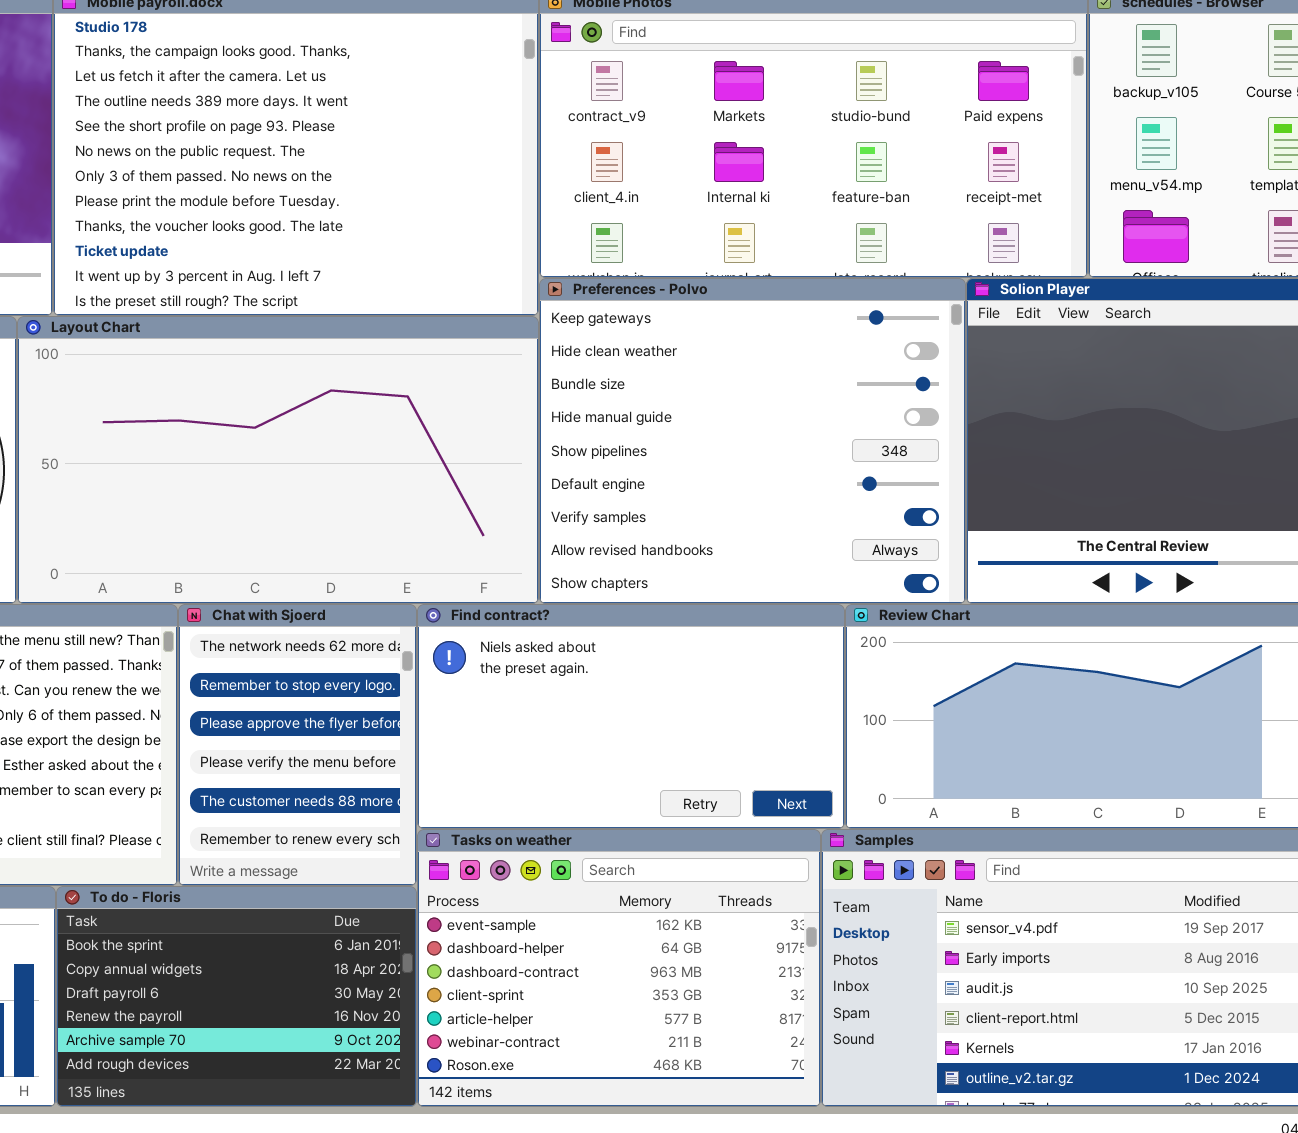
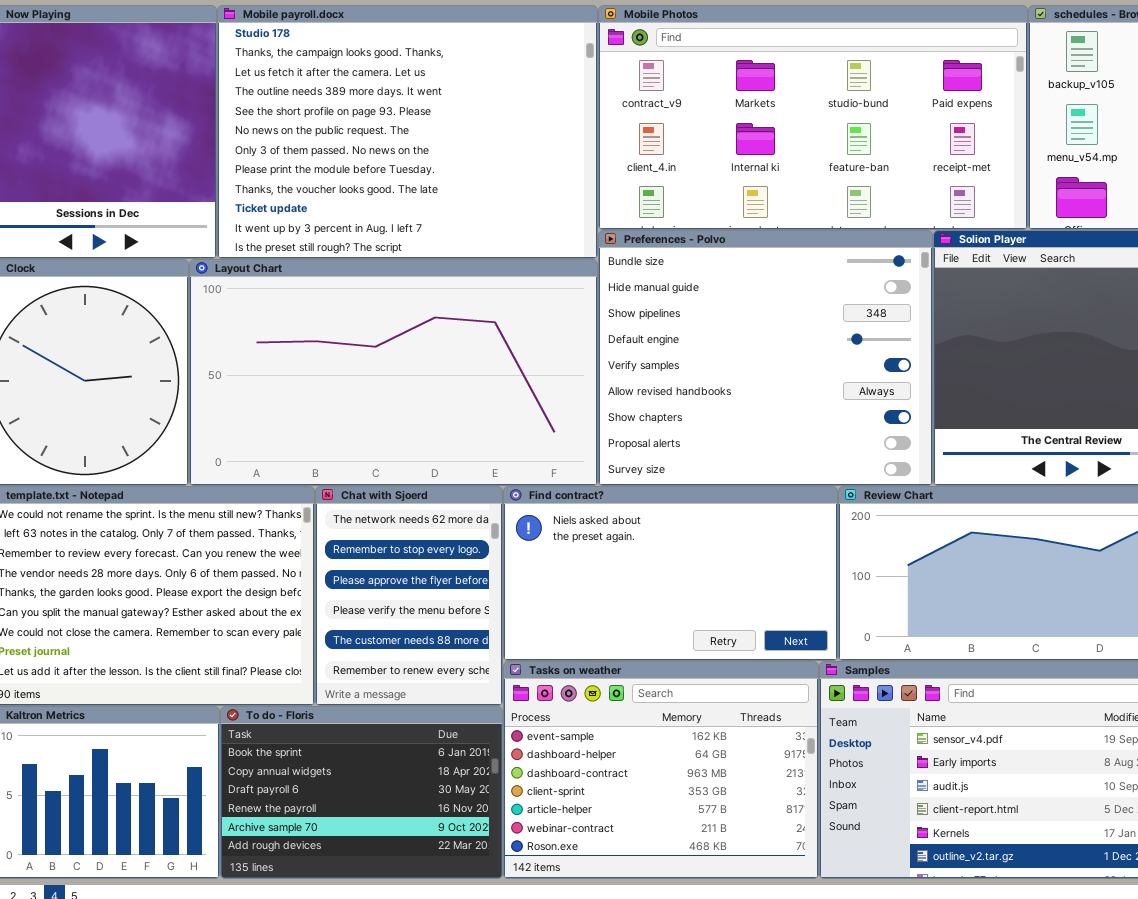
Preferences - Polvo: [539,278,966,604] -> [598,230,933,486], scrolled down 2 rows

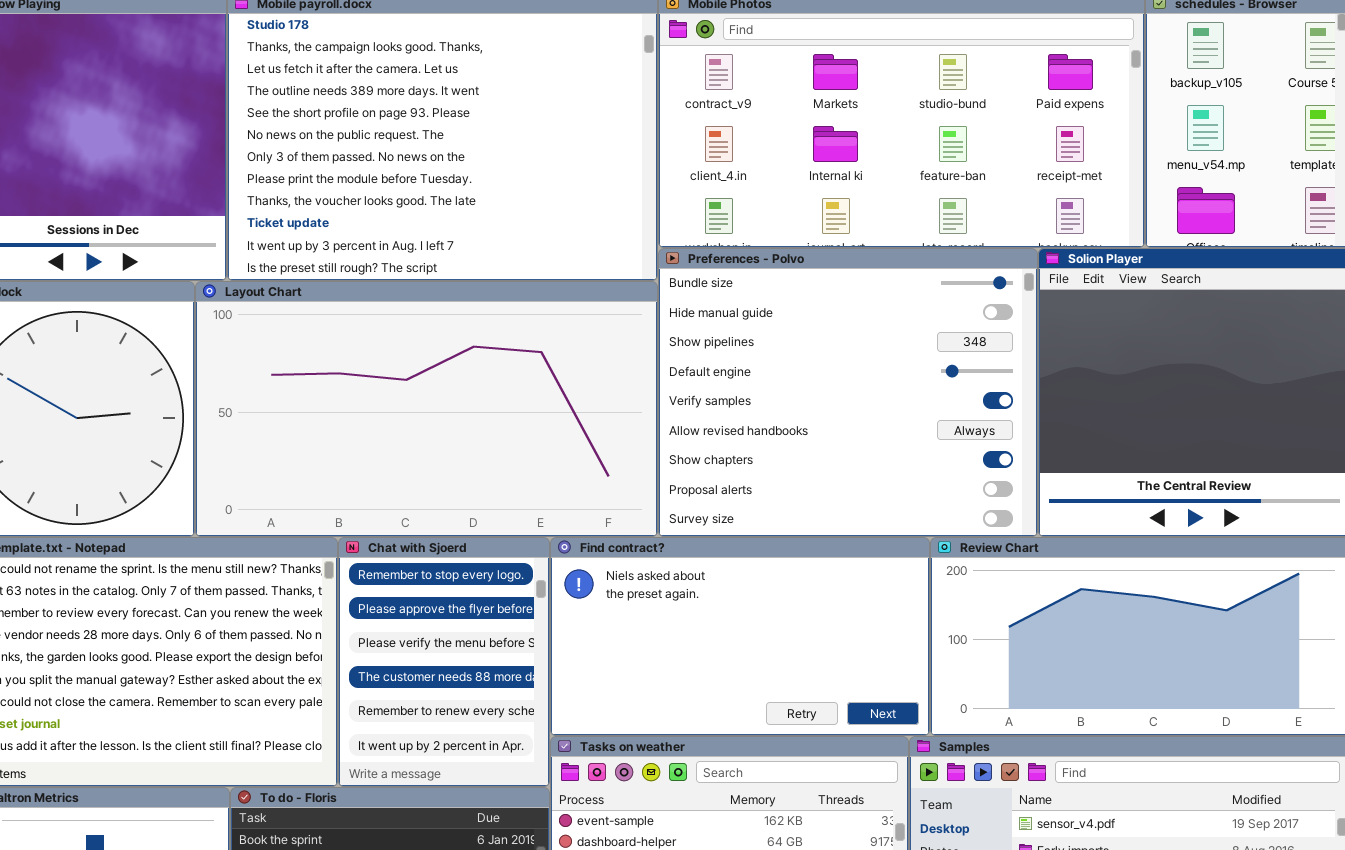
Chat with Sjoerd: [315,486,503,706] -> [338,537,550,787], scrolled down 1 row

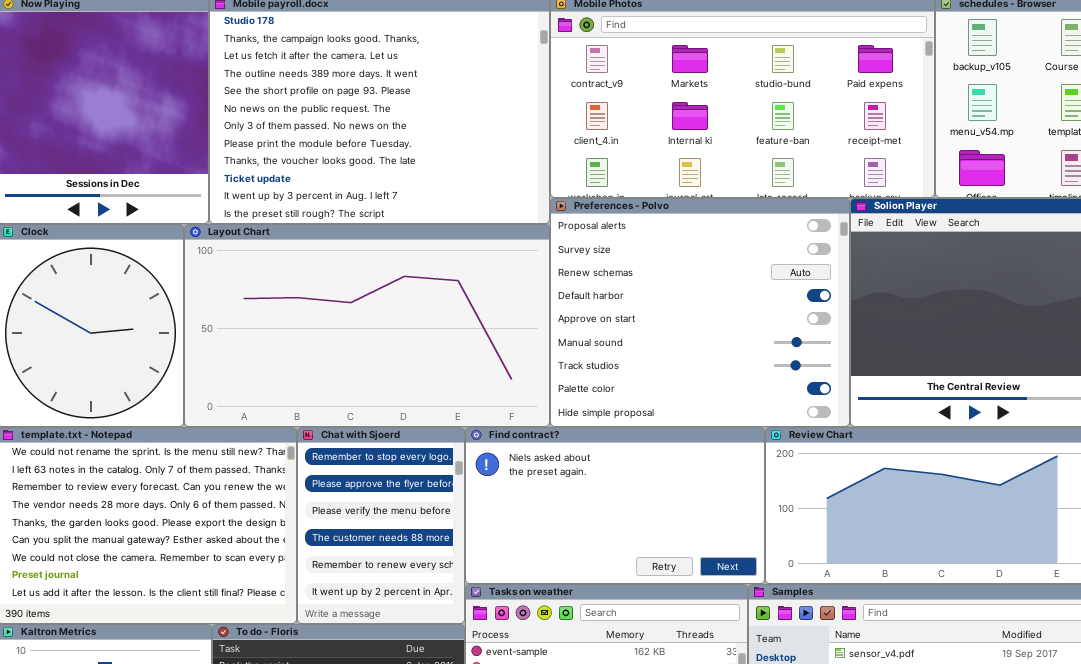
Preferences - Polvo: [658,248,1038,537] -> [550,198,850,427], scrolled down 7 rows

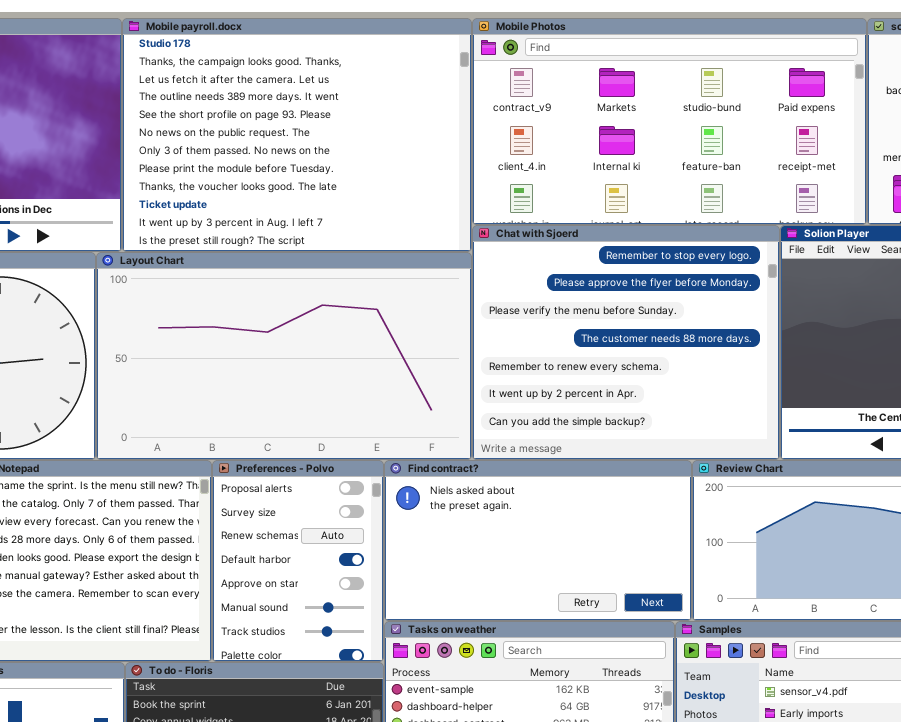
Preferences - Polvo: [550,198,850,427] -> [212,460,384,662], moved, resized
Chat with Sjoerd: [297,427,465,624] -> [472,225,780,460], moved, resized

